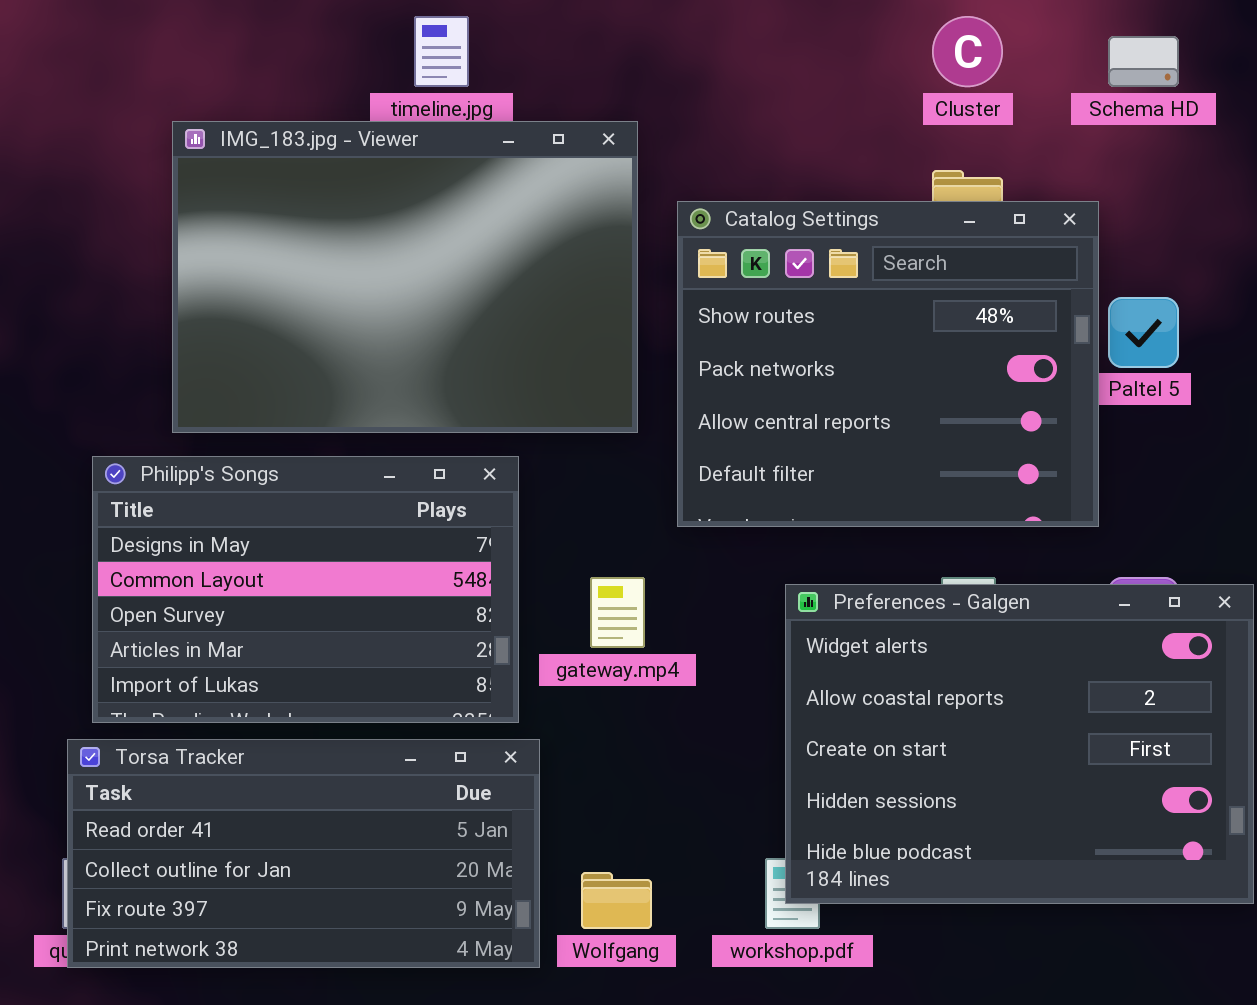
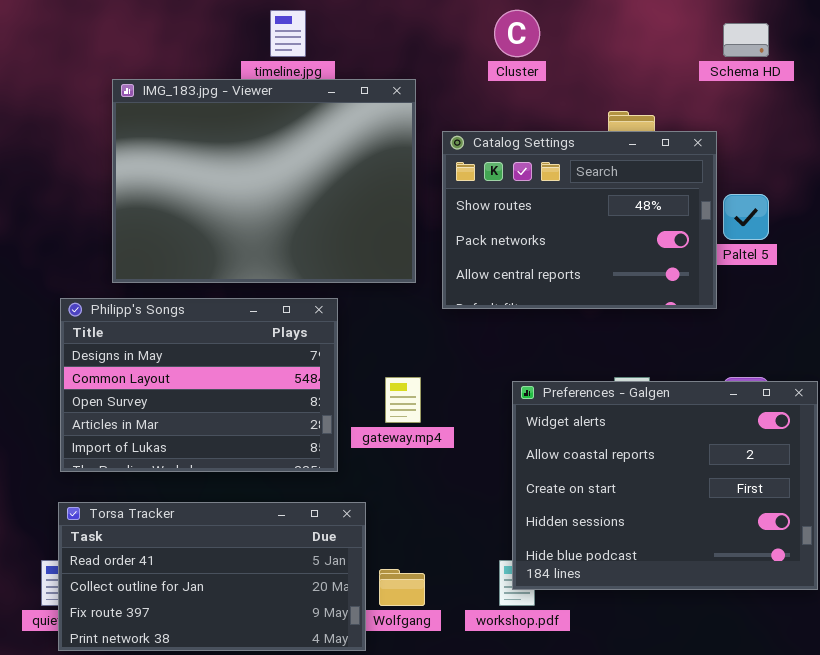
Cluster: [932,16,1003,87] -> [494,10,540,57], moved
Catalog Settings: [677,201,1099,527] -> [442,131,717,309], resized
Torsa Tracker: [67,739,540,968] -> [58,502,366,651], moved

